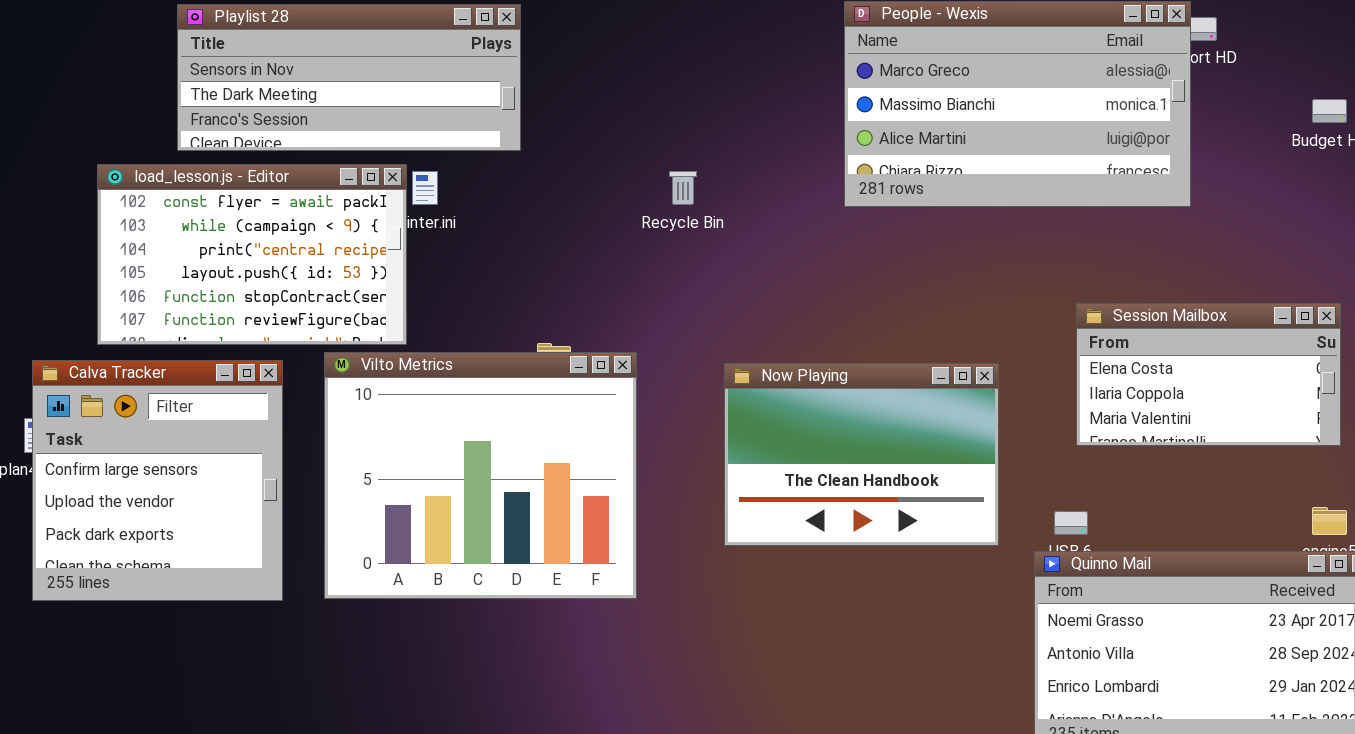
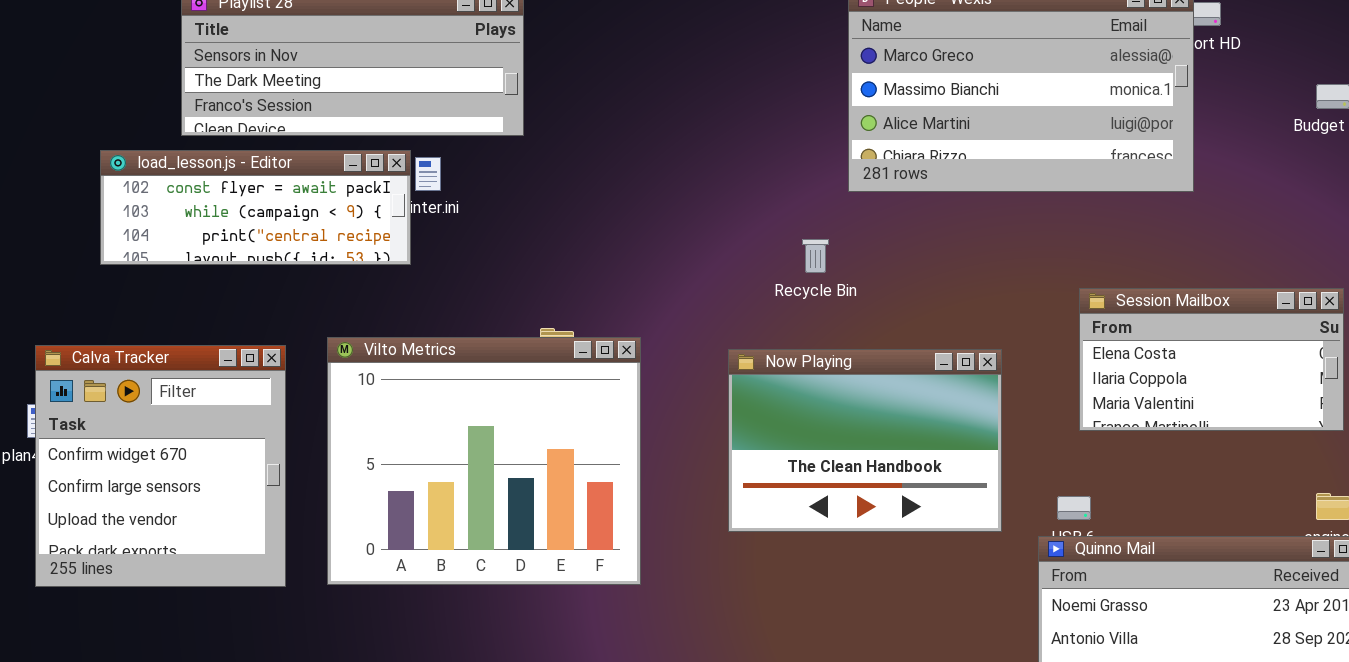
load_lesson.js - Editor: [97,164,407,345] -> [100,150,411,265], resized
Recycle Bin: [669,171,697,205] -> [802,239,829,273], moved
Calva Tracker: [32,360,283,601] -> [35,345,286,587], scrolled up 1 row

